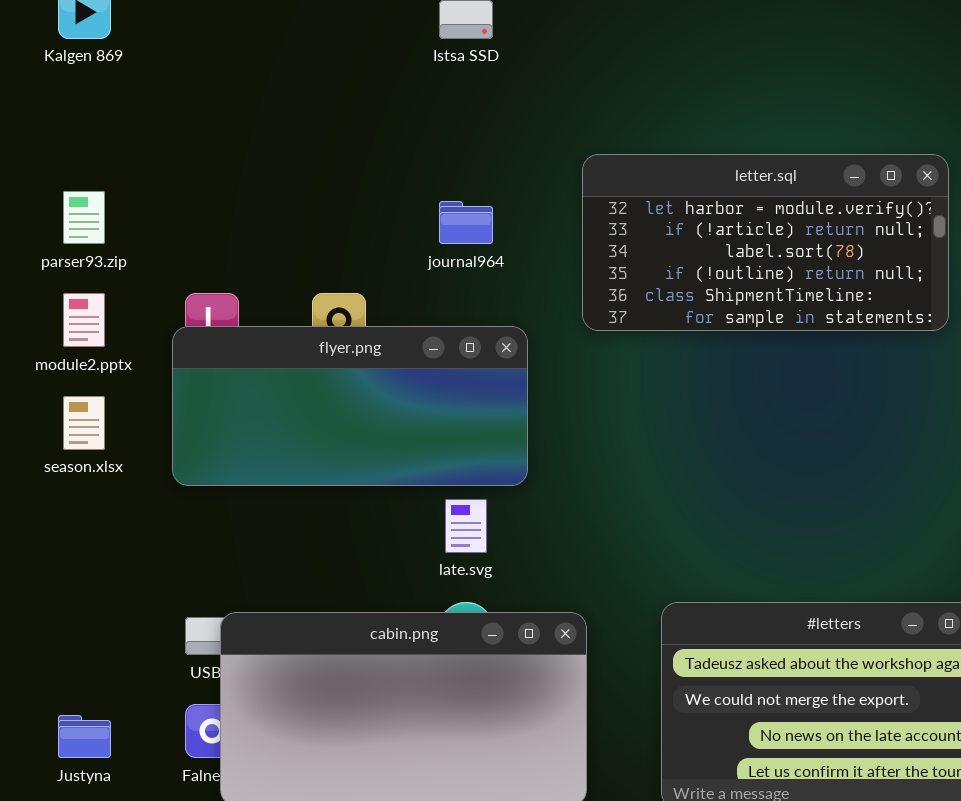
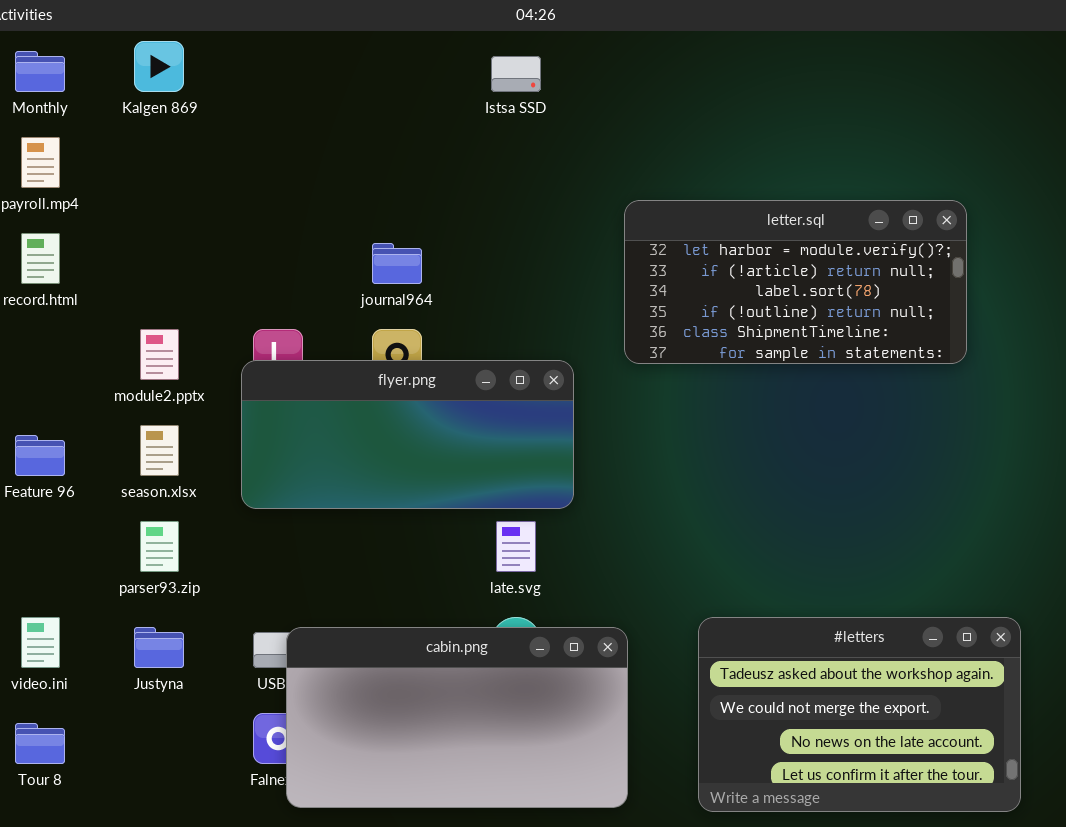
parser93.zip: [63,191,105,244] -> [140,521,179,572], moved
journal964: [439,201,493,244] -> [372,243,422,284], moved
Justyna: [58,715,111,758] -> [134,627,184,668], moved

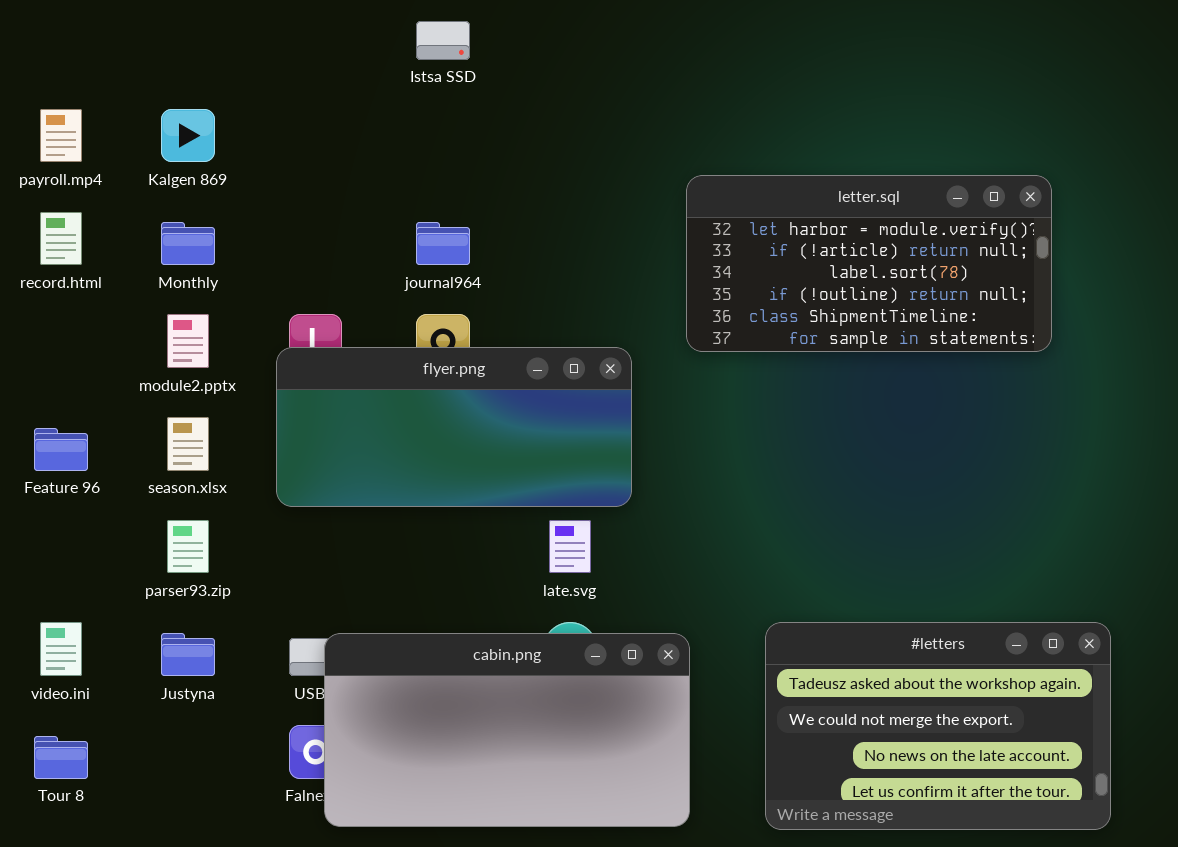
Kalgen 869: [134,41,184,92] -> [161,109,215,162], moved
Monthly: [15,51,65,92] -> [161,222,215,265], moved
Istsa SSD: [491,56,541,92] -> [416,21,470,60], moved

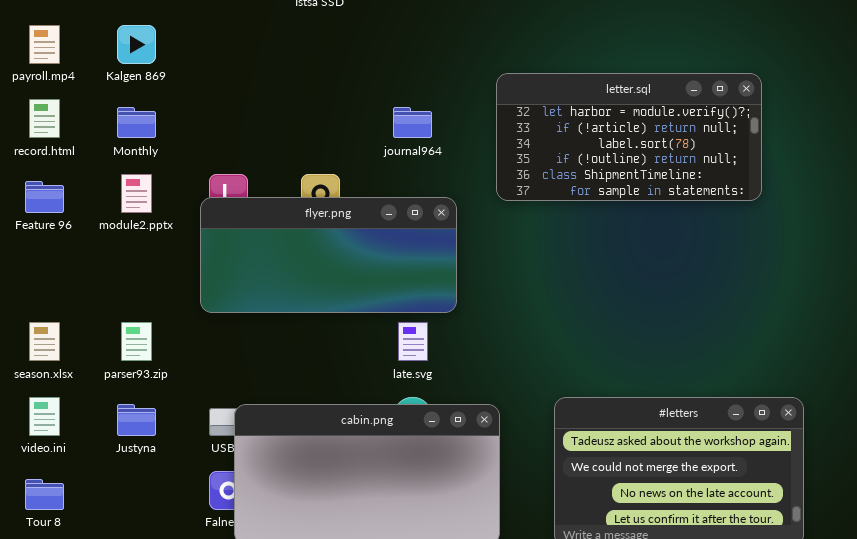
journal964: [416,222,470,265] -> [393,107,432,138], moved
season.xlsx: [167,417,209,471] -> [29,322,60,361], moved
Feature 96: [34,428,88,471] -> [25,181,64,213], moved

